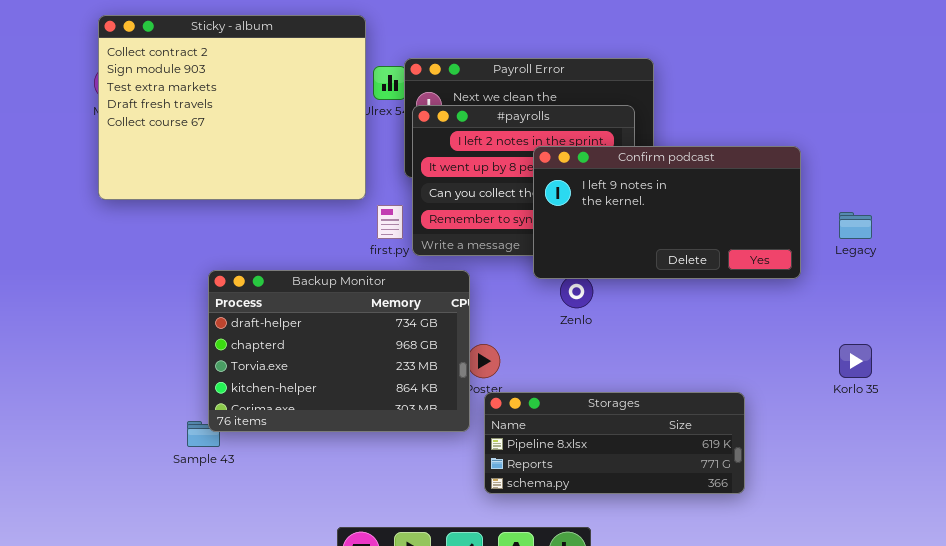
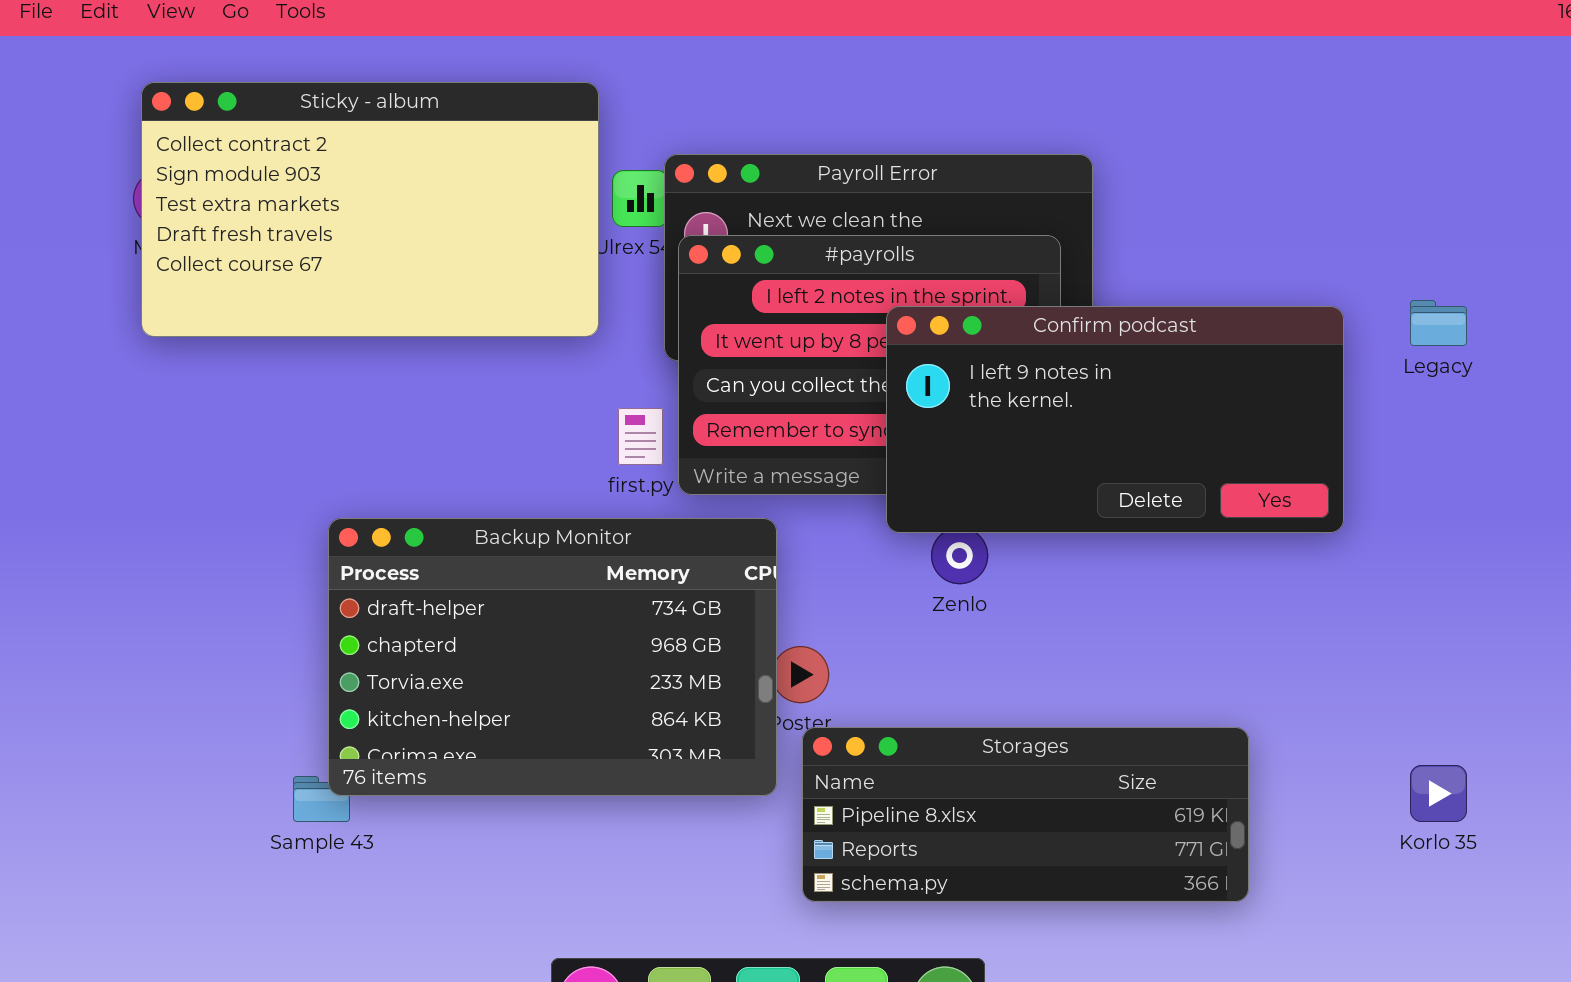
Sticky - album: [98,15,366,200] -> [141,82,599,337], resized
Legacy: [839,212,872,239] -> [1410,300,1467,346], moved
Korlo 35: [839,344,872,378] -> [1410,765,1467,822], moved

